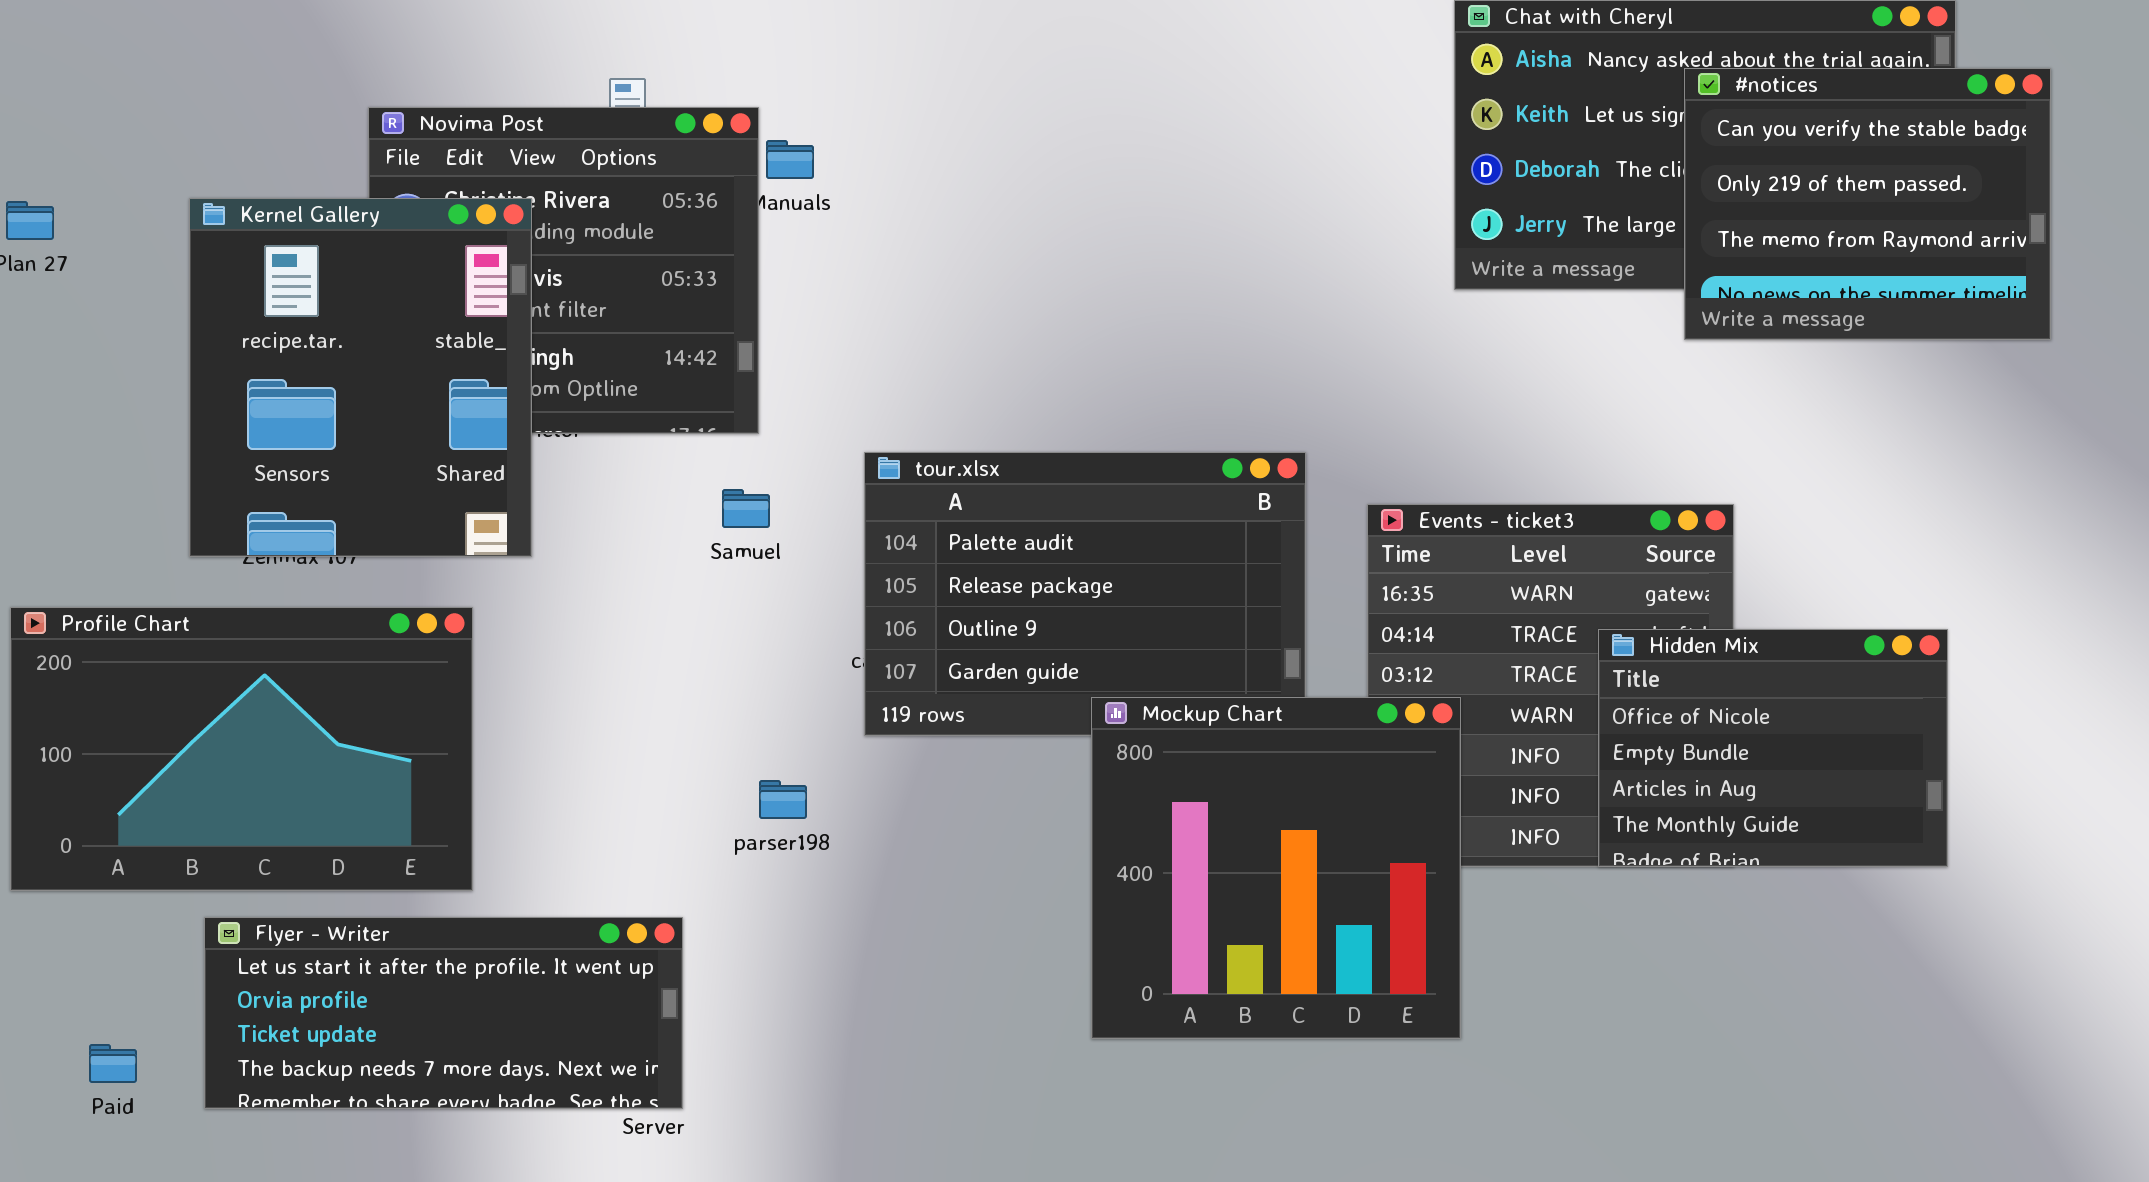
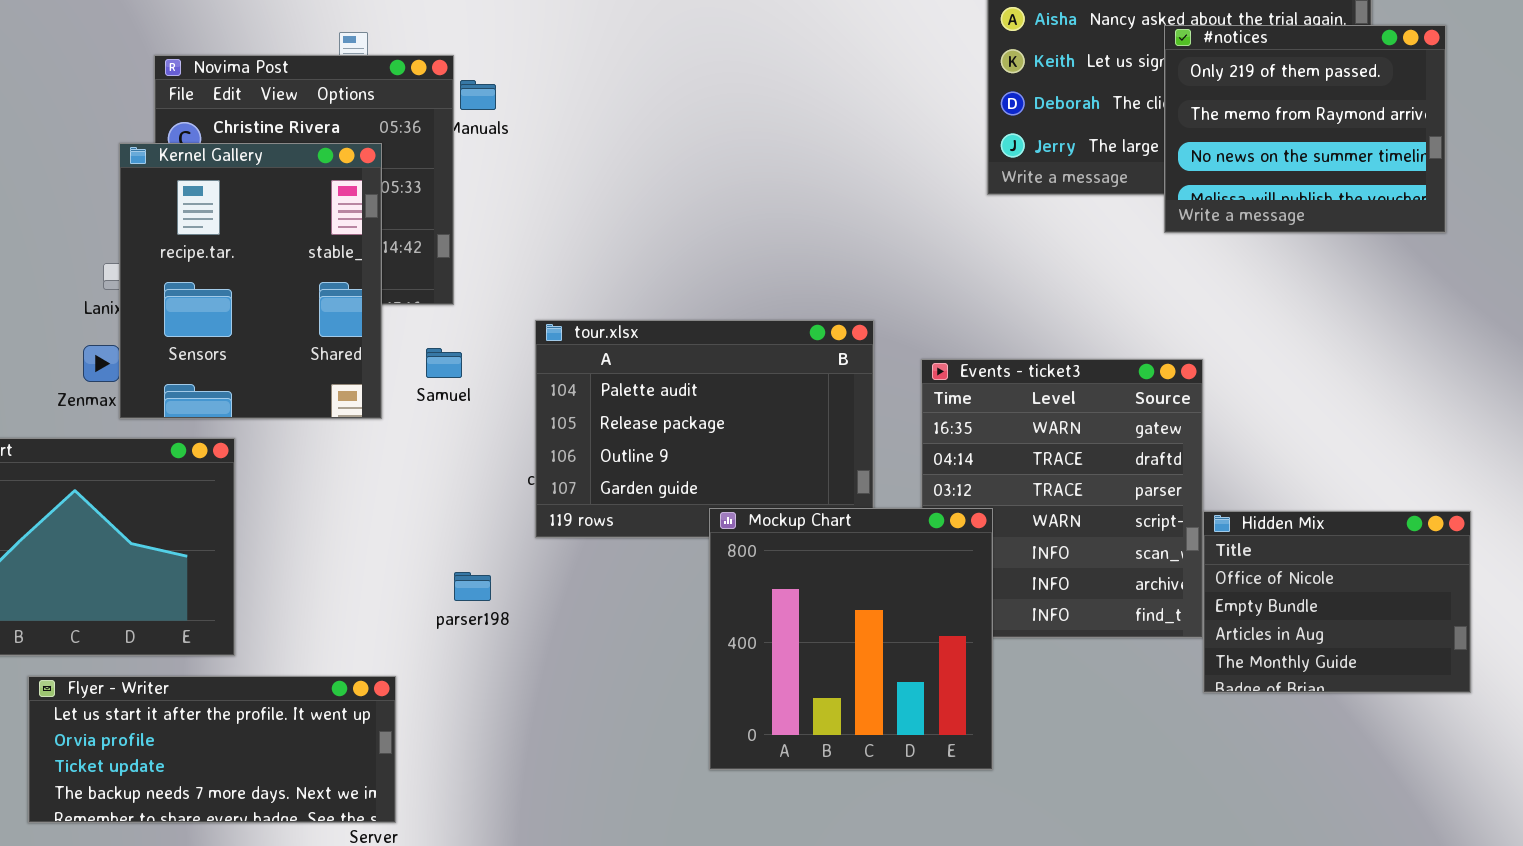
#notices: [1684,68,2051,340] -> [1164,25,1446,233], scrolled down 1 row
Kernel Gallery: [189,198,532,557] -> [119,143,382,419], moved
Hidden Mix: [1598,629,1948,867] -> [1203,511,1471,693], moved

